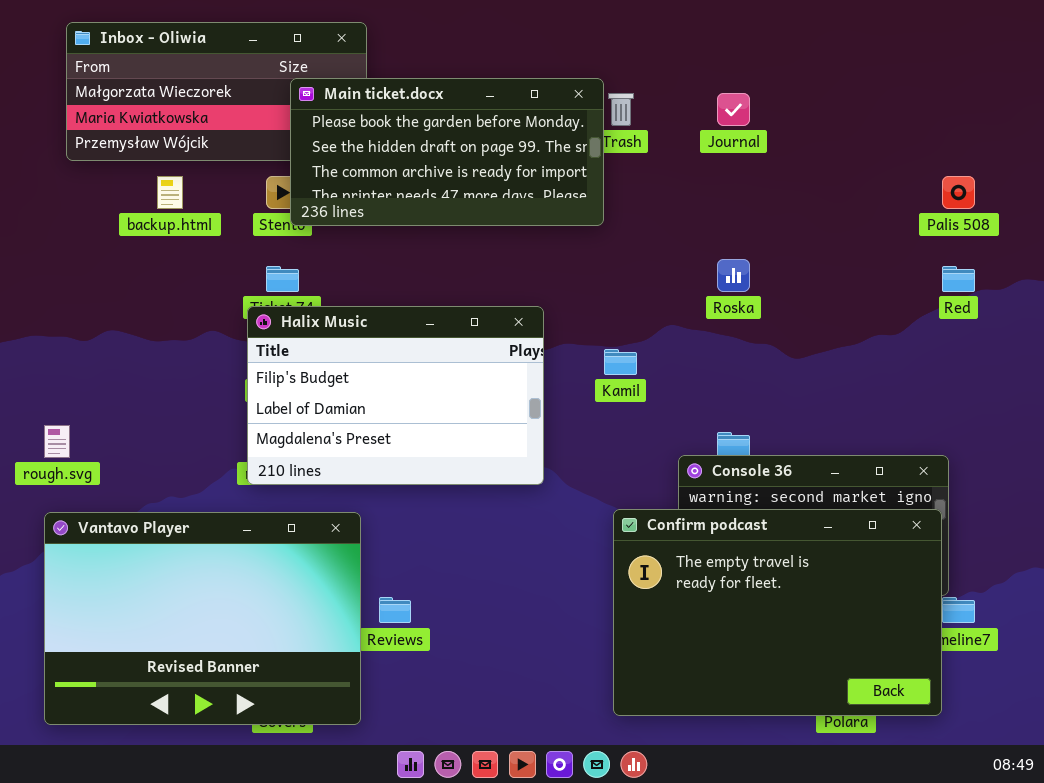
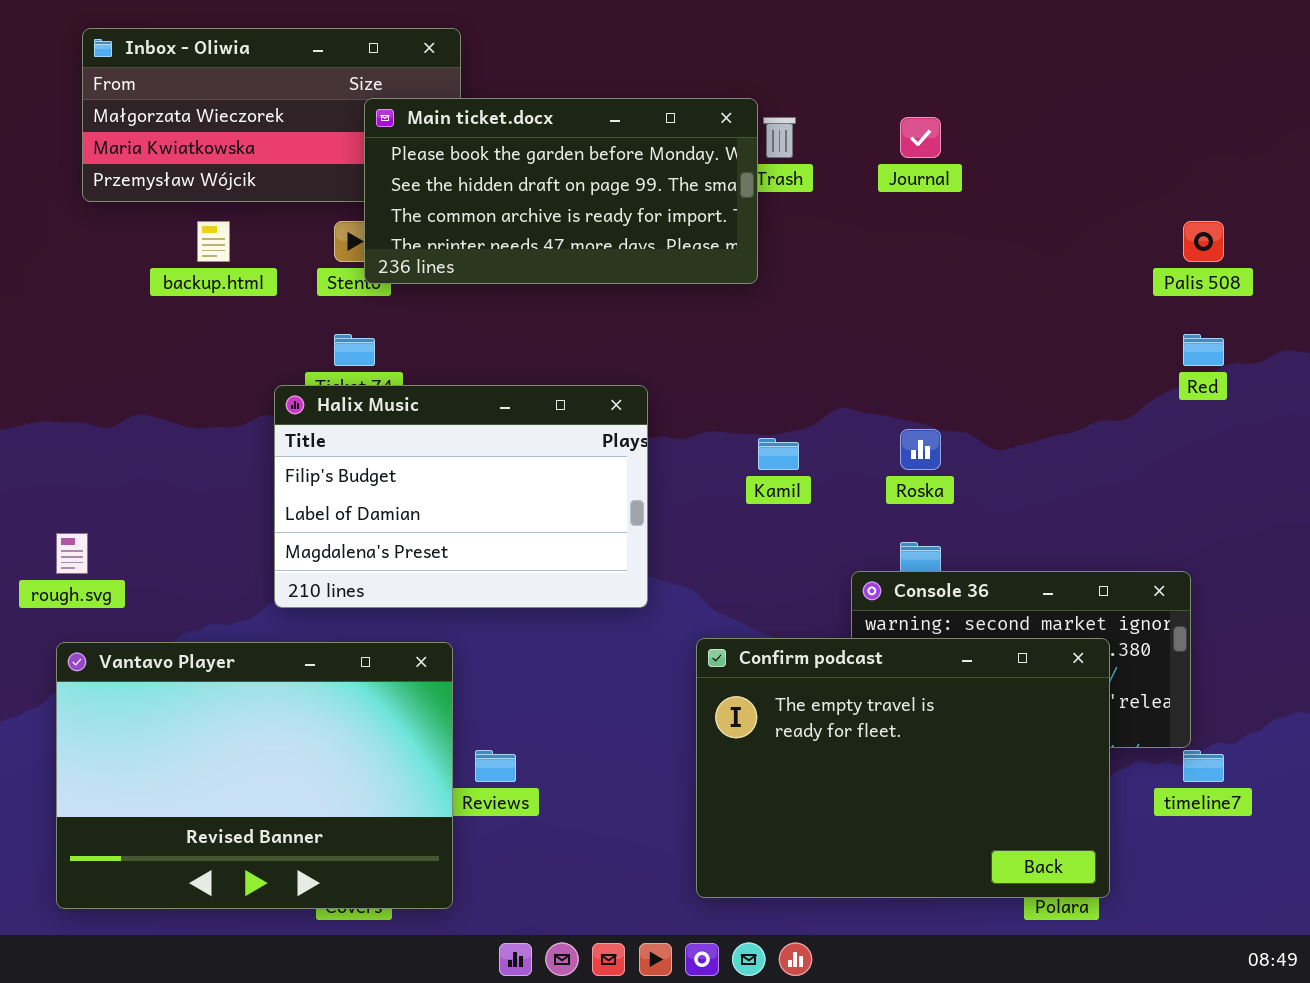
Roska: [717,259,750,292] -> [900,429,941,470], moved
Halix Music: [247,306,544,485] -> [274,385,648,608], moved
Confirm podcast: [613,509,942,716] -> [696,638,1110,898], moved

